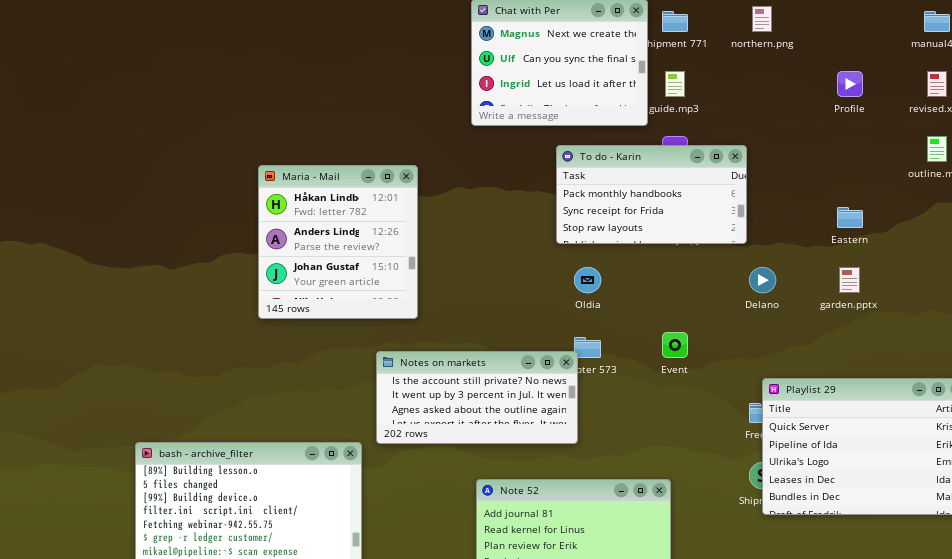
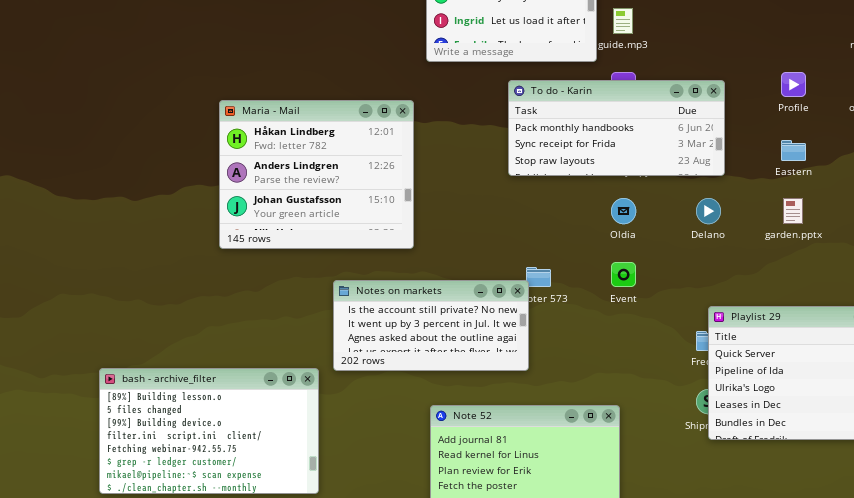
Profile: [837,71,863,97] -> [781,72,806,97], moved
To do - Karin: [556,145,747,244] -> [508,80,725,176], resized
Maria - Mail: [258,165,418,319] -> [219,100,414,249], resized
Oldia: [574,267,601,293] -> [611,198,636,224], moved

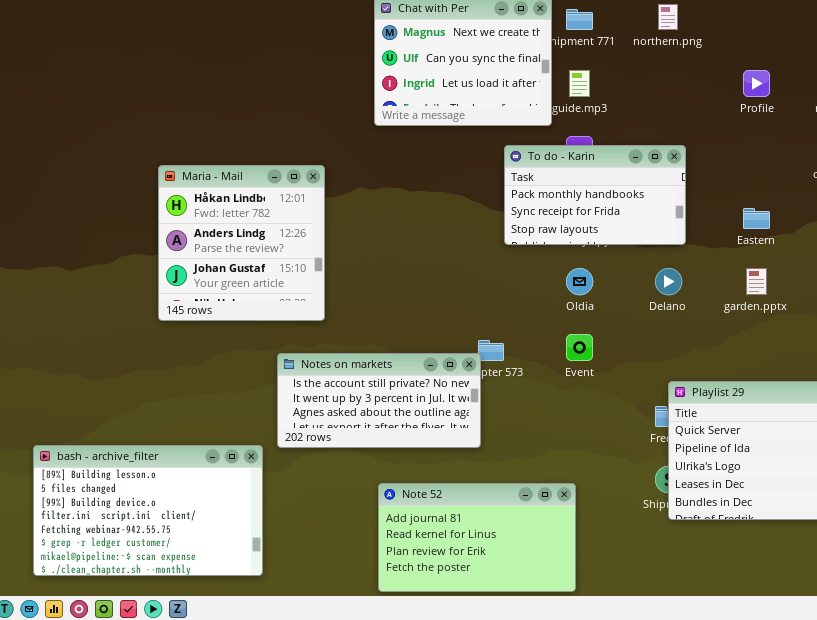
Profile: [781,72,806,97] -> [743,70,770,97], moved
To do - Karin: [508,80,725,176] -> [504,145,686,245], resized
Maria - Mail: [219,100,414,249] -> [158,165,325,321], resized

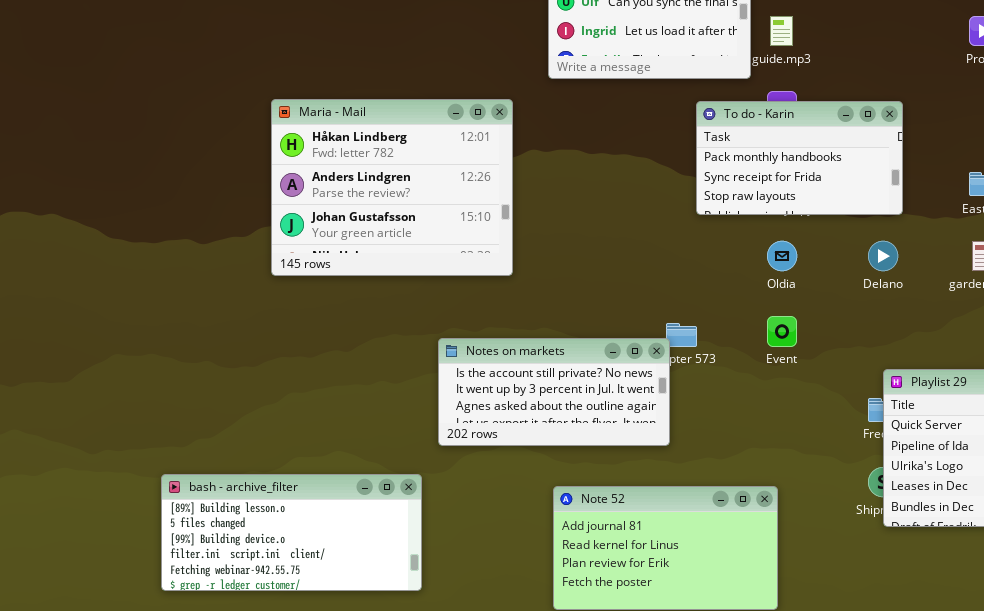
Maria - Mail: [158,165,325,321] -> [271,99,513,276], moved, resized
bash - archive_filter: [33,445,263,576] -> [161,474,422,591], resized

